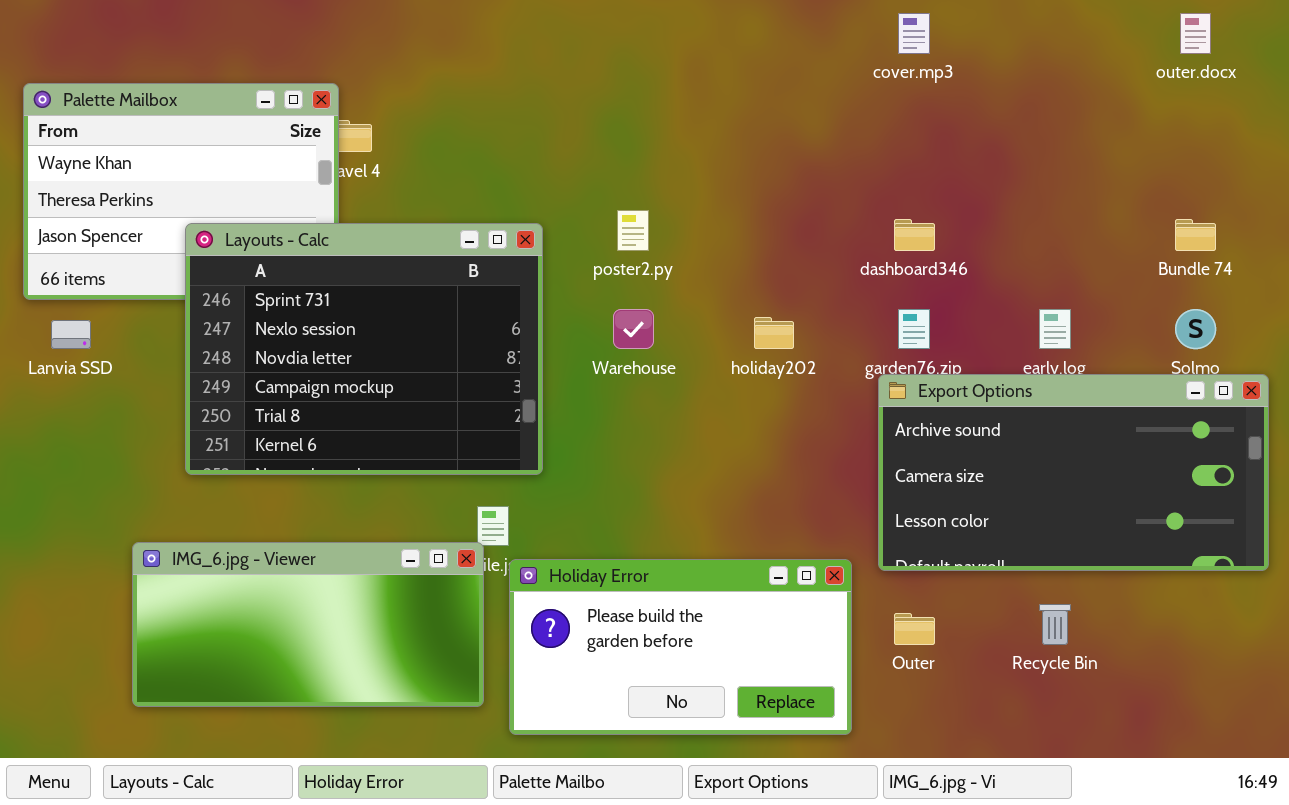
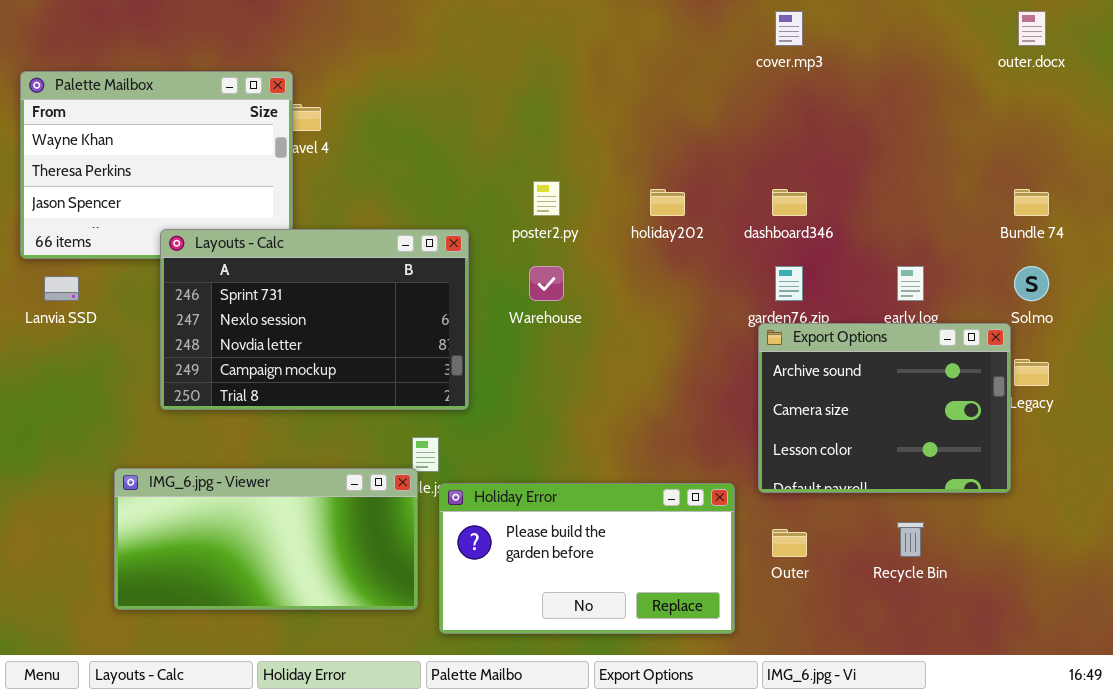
Layouts - Calc: [185,223,543,475] -> [160,229,469,410], resized
holiday202: [754,317,794,349] -> [650,189,685,216], moved
Export Options: [878,374,1269,571] -> [758,323,1011,493], resized

